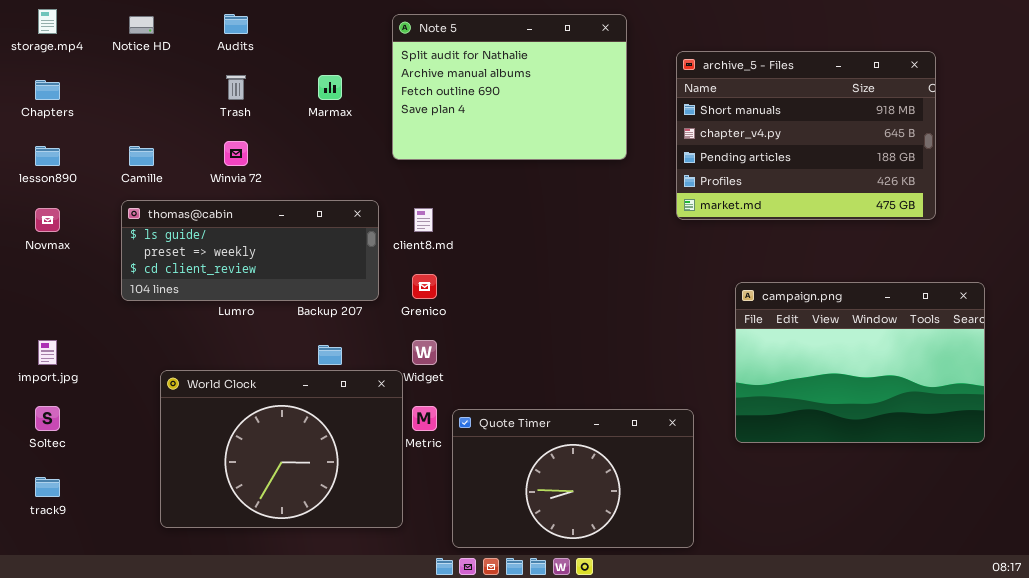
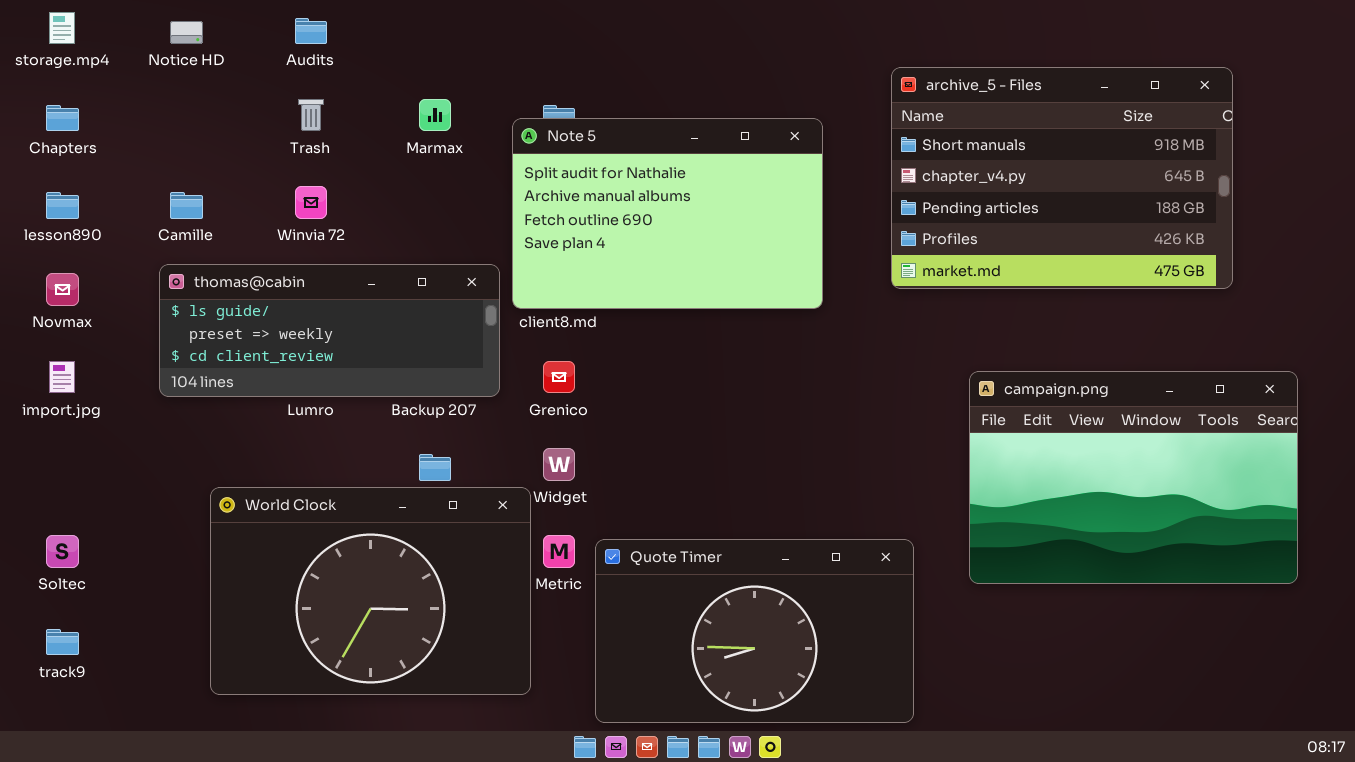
Note 5: [392,14,627,160] -> [512,118,823,309], moved
import.jpg: [38,340,57,365] -> [49,361,75,393], moved

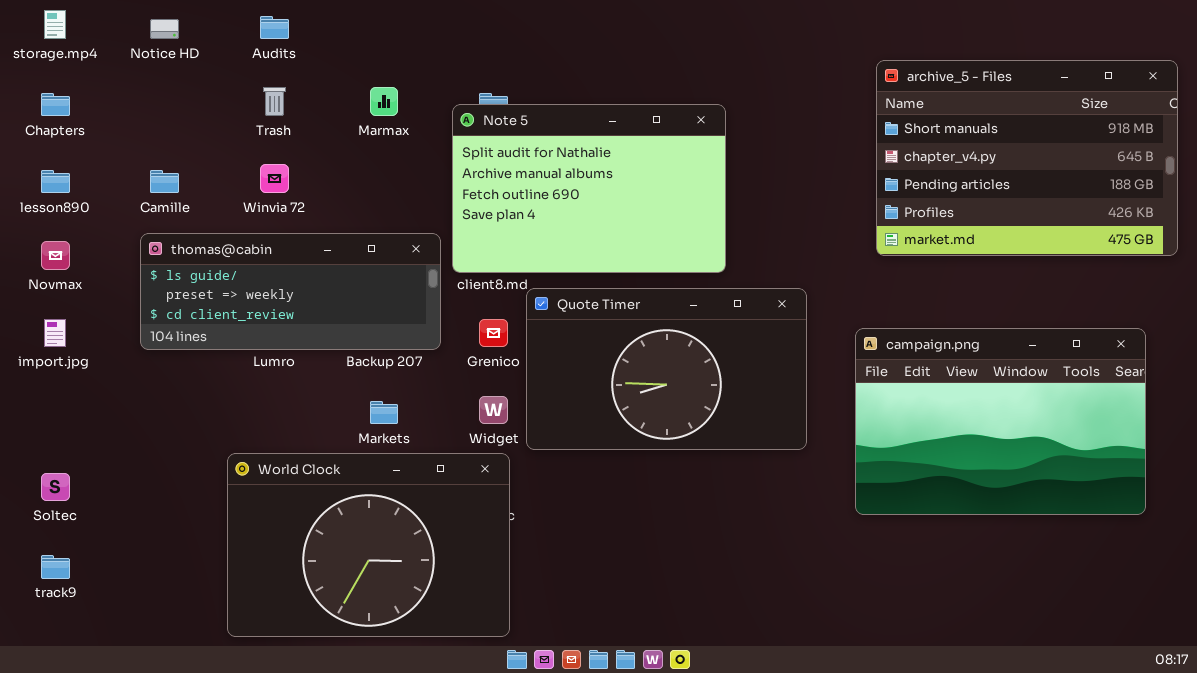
archive_5 - Files: [891,67,1233,289] -> [876,60,1178,256], moved
World Clock: [210,487,531,695] -> [227,453,510,637], moved
Quote Timer: [595,539,914,723] -> [526,288,807,450], moved

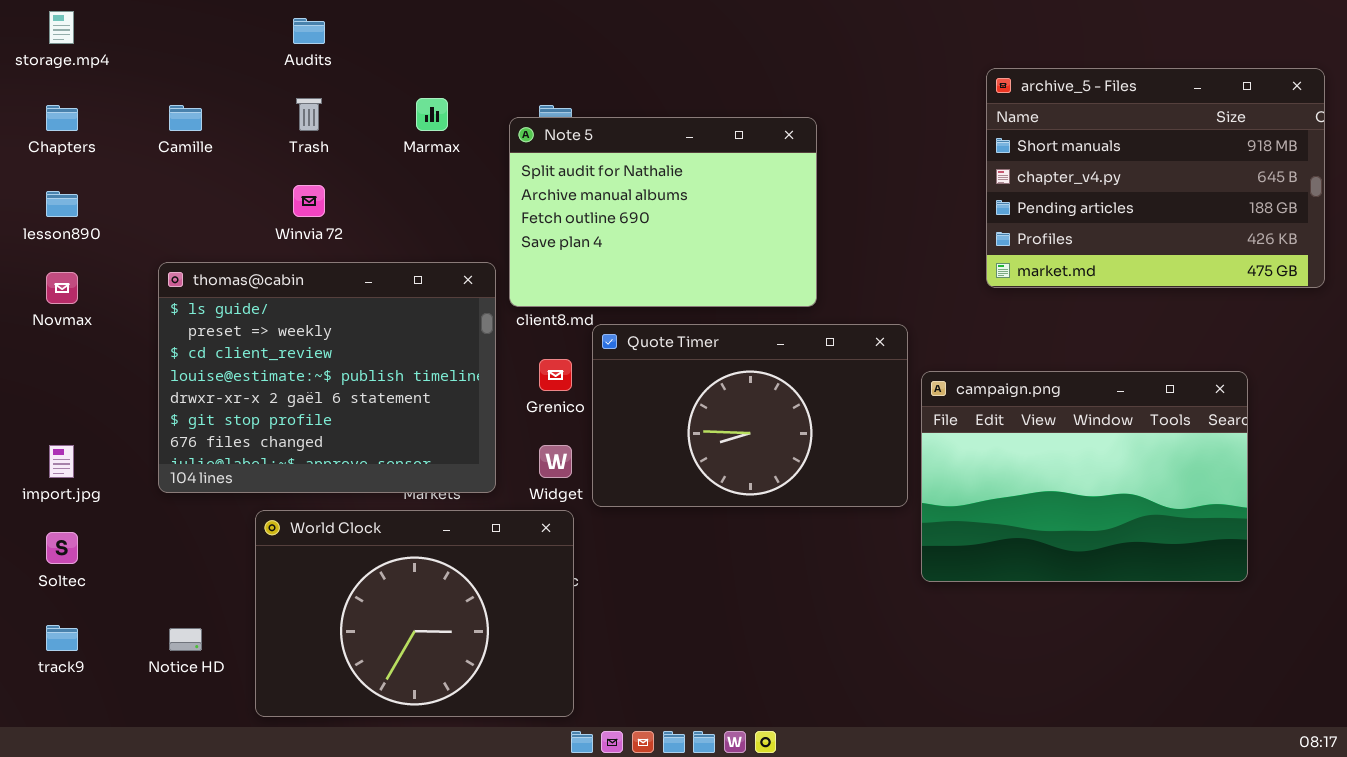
Notice HD: [150,19,179,39] -> [169,628,202,651], moved
Camille: [150,170,179,193] -> [169,105,202,131], moved
thomas@cabin: [140,233,441,350] -> [158,262,496,493], resized
import.jpg: [44,319,66,347] -> [49,445,74,478], moved
campaign.png: [855,328,1146,515] -> [921,371,1248,582], moved

